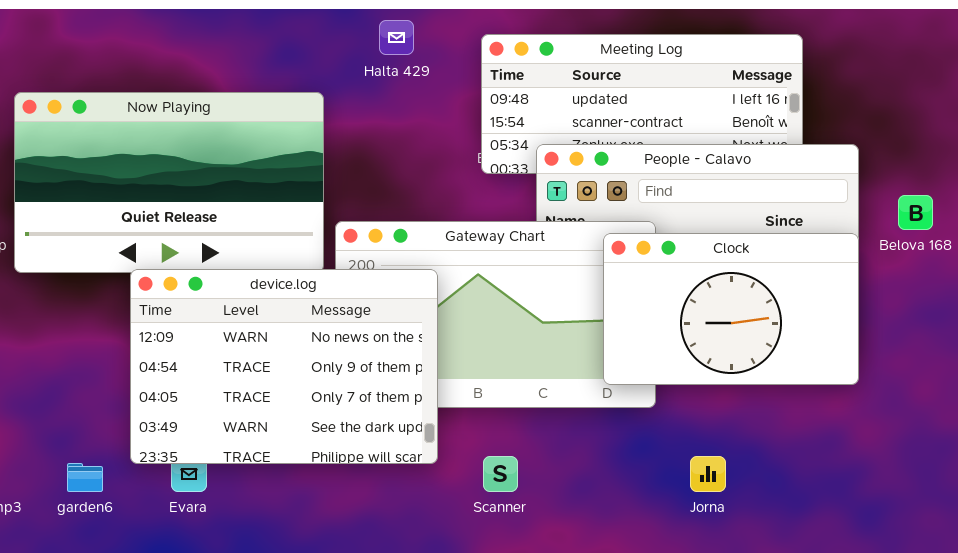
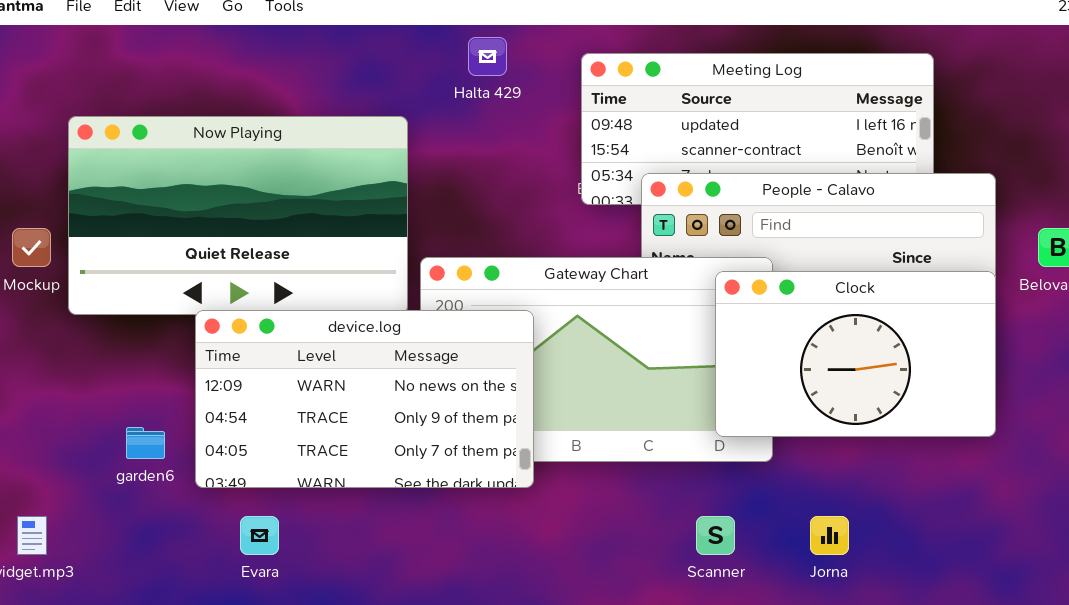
device.log: [130,269,438,464] -> [195,310,534,488], resized
Scanner: [483,456,518,492] -> [696,516,735,555], moved
garden6: [67,463,103,492] -> [126,427,165,459], moved

